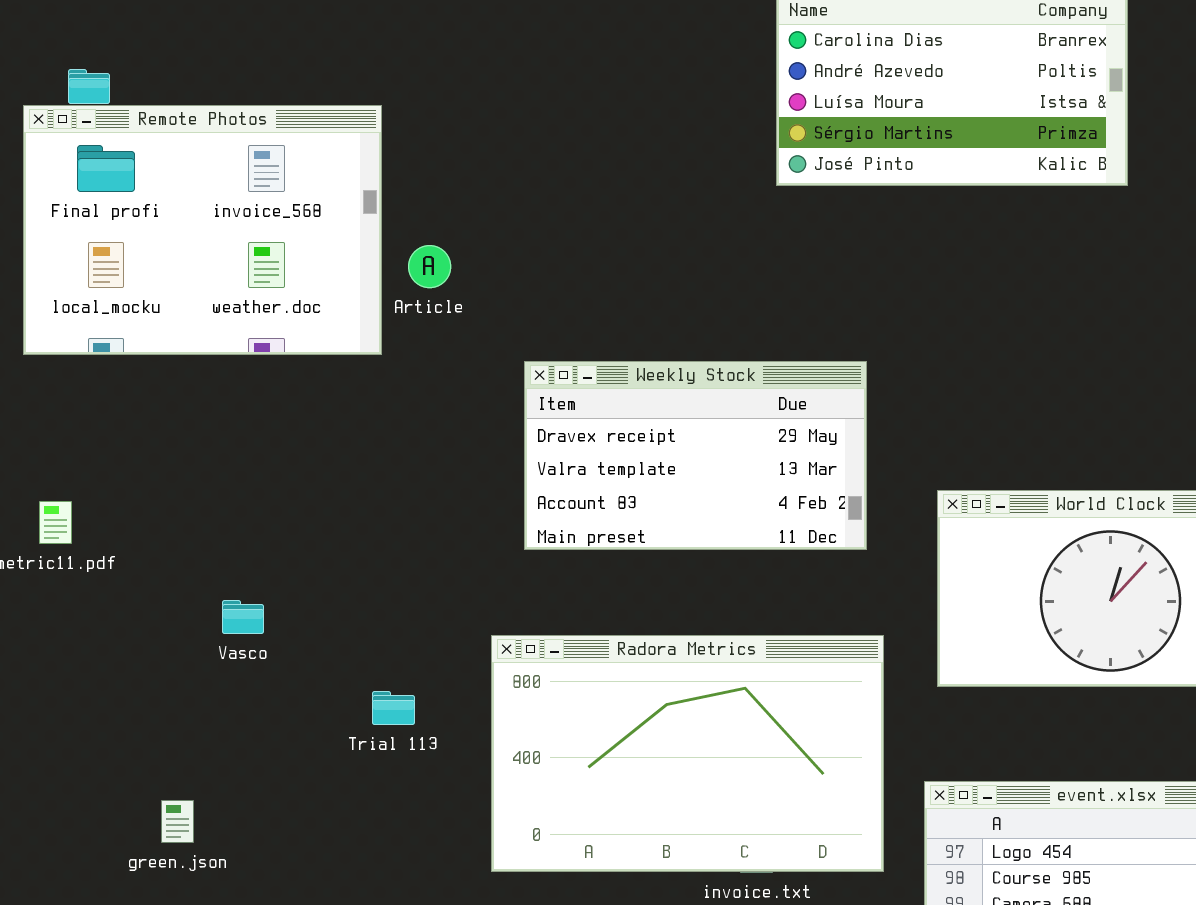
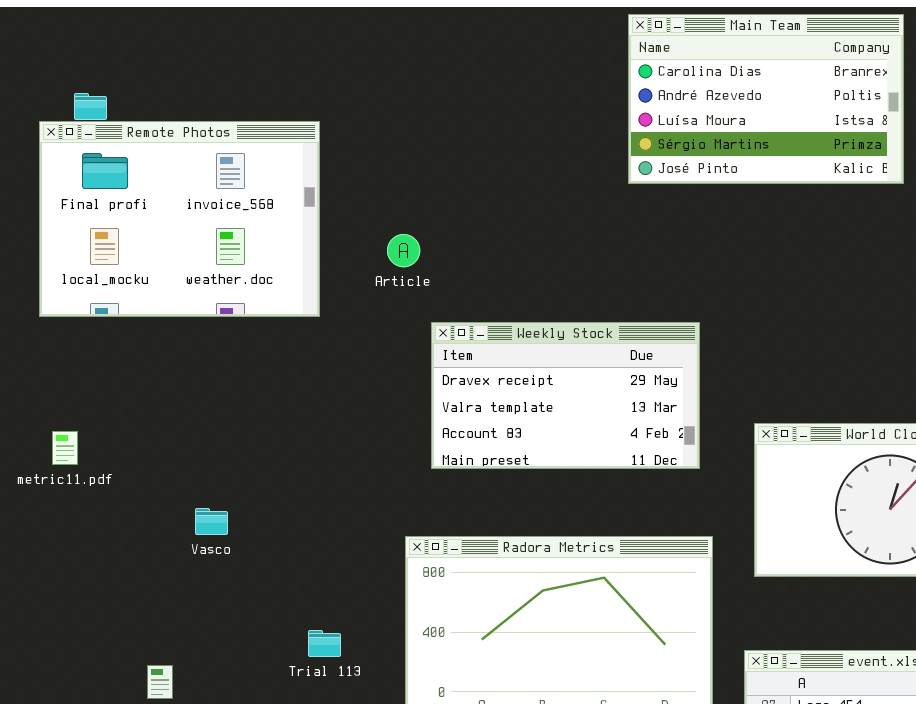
Article: [408,245,451,288] -> [387,234,420,267], moved
Trial 113: [372,691,415,725] -> [308,630,341,657], moved

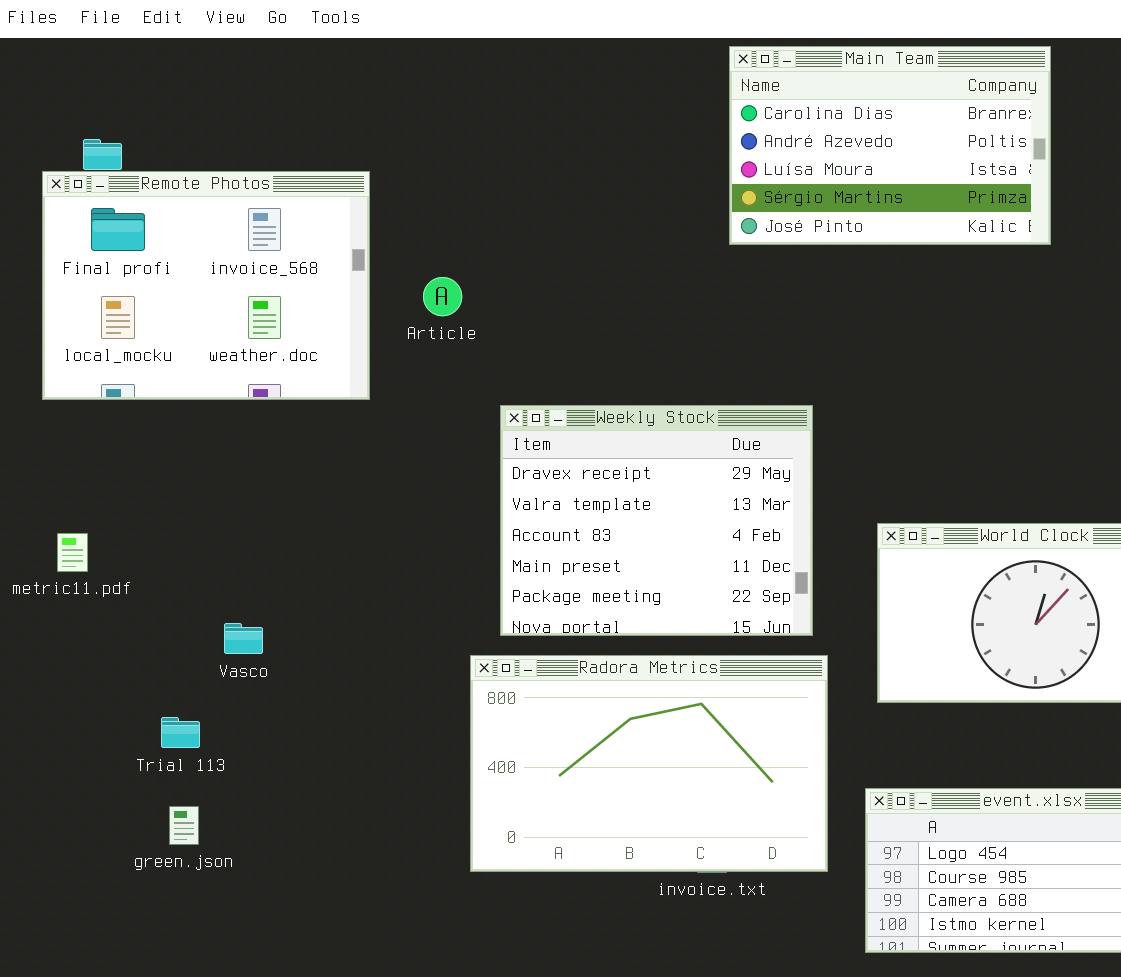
Article: [387,234,420,267] -> [423,277,462,316], moved
Weekly Stock: [431,322,700,469] -> [500,405,813,636], resized
Trial 113: [308,630,341,657] -> [161,717,200,748], moved

